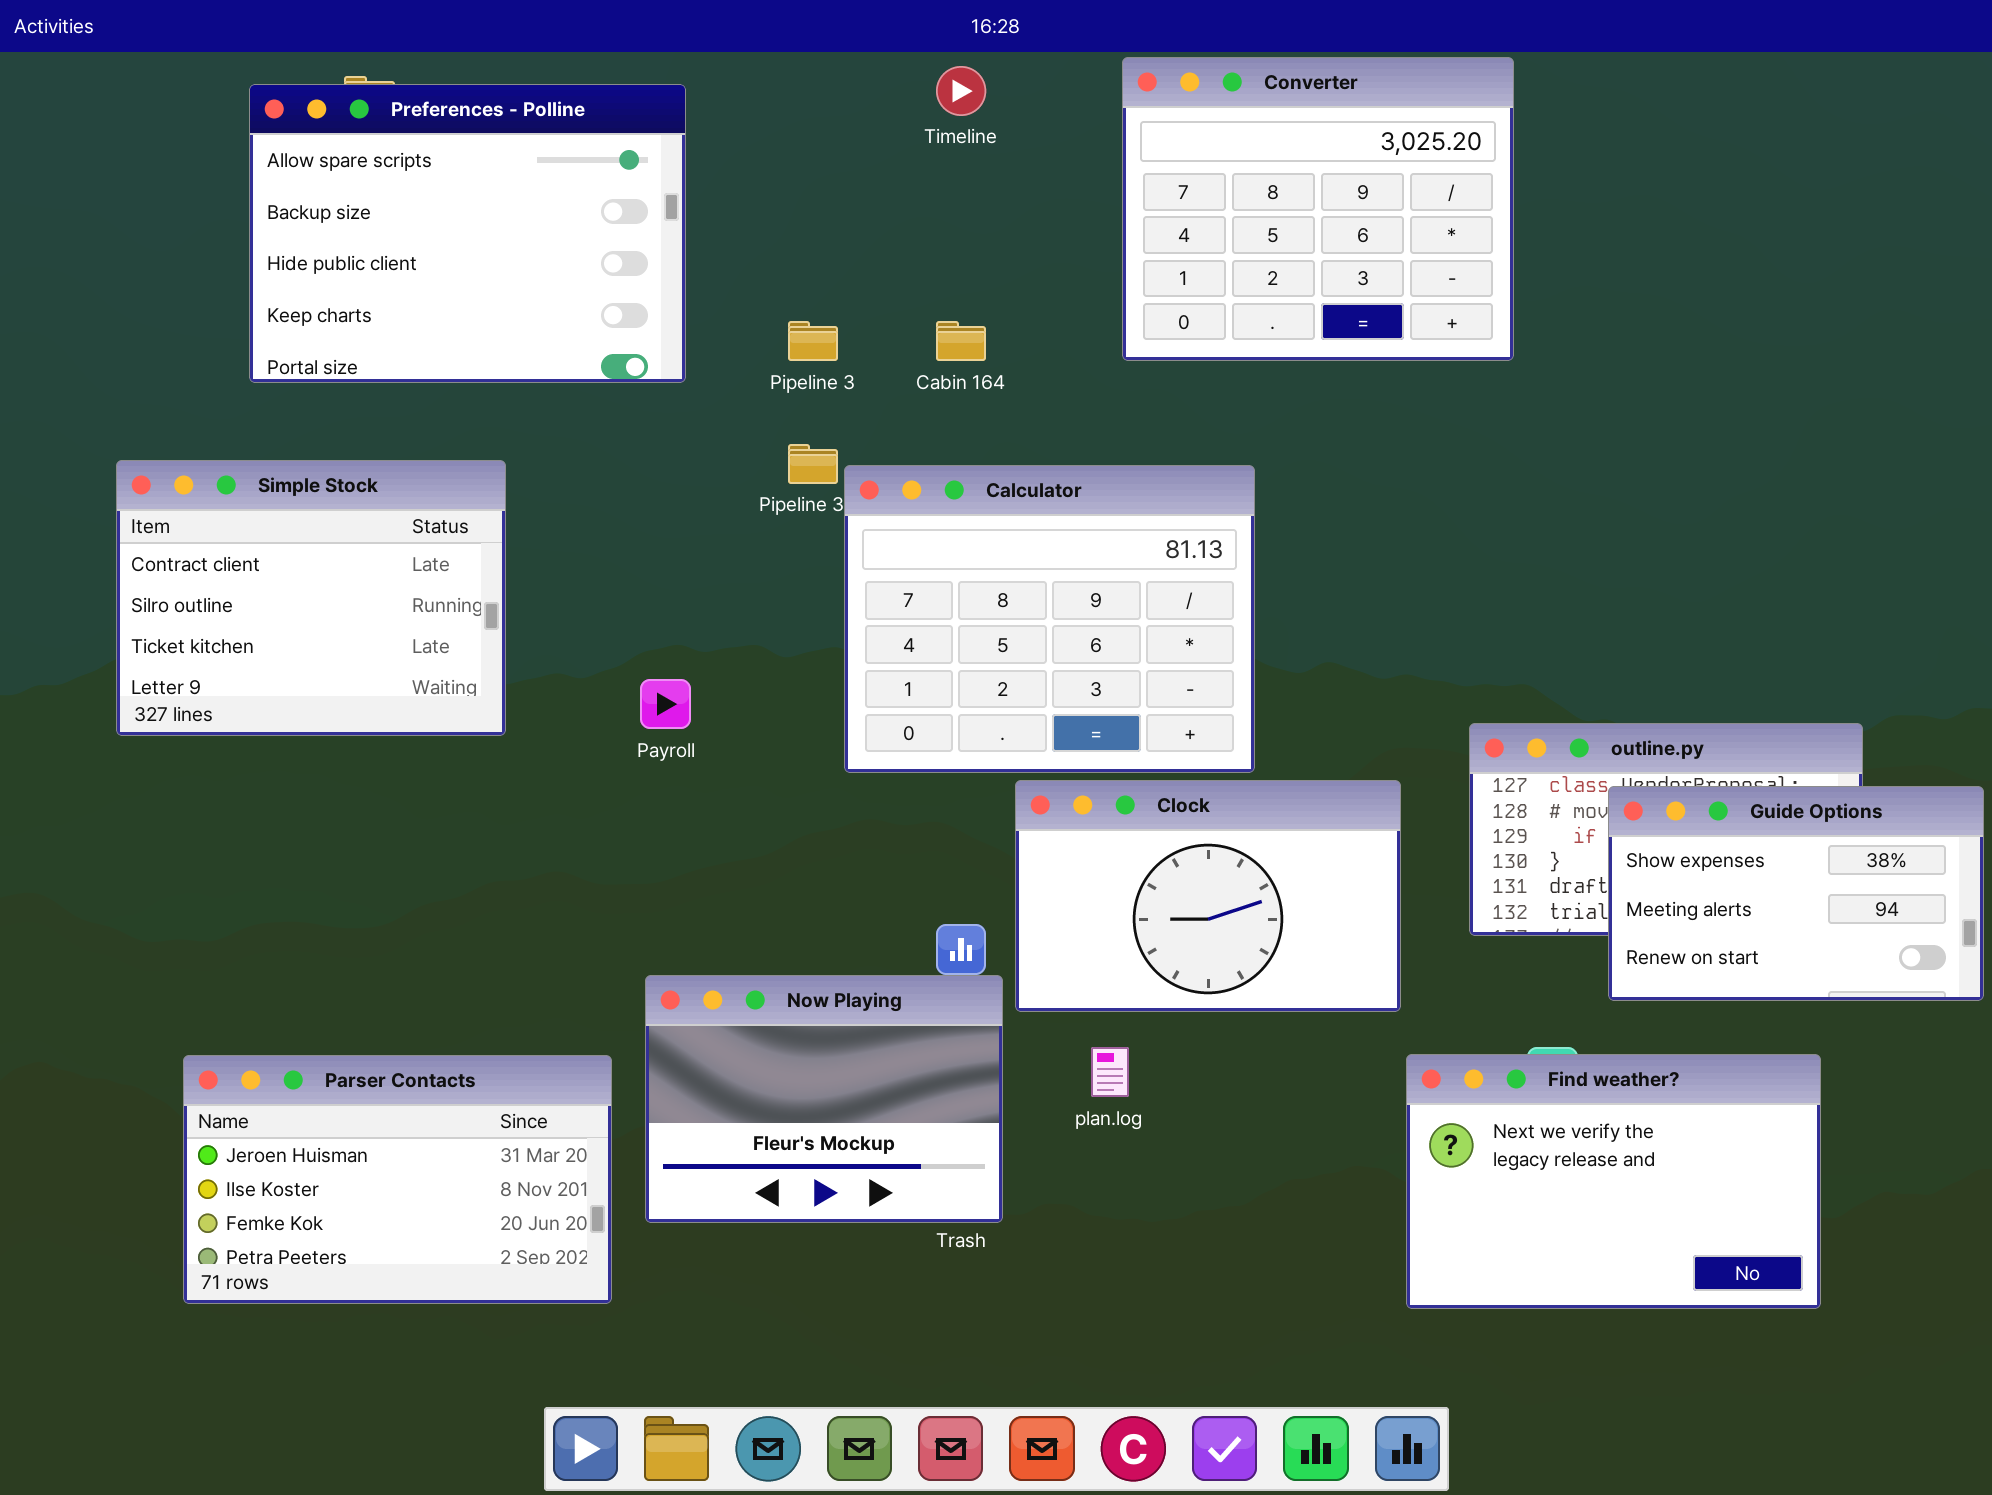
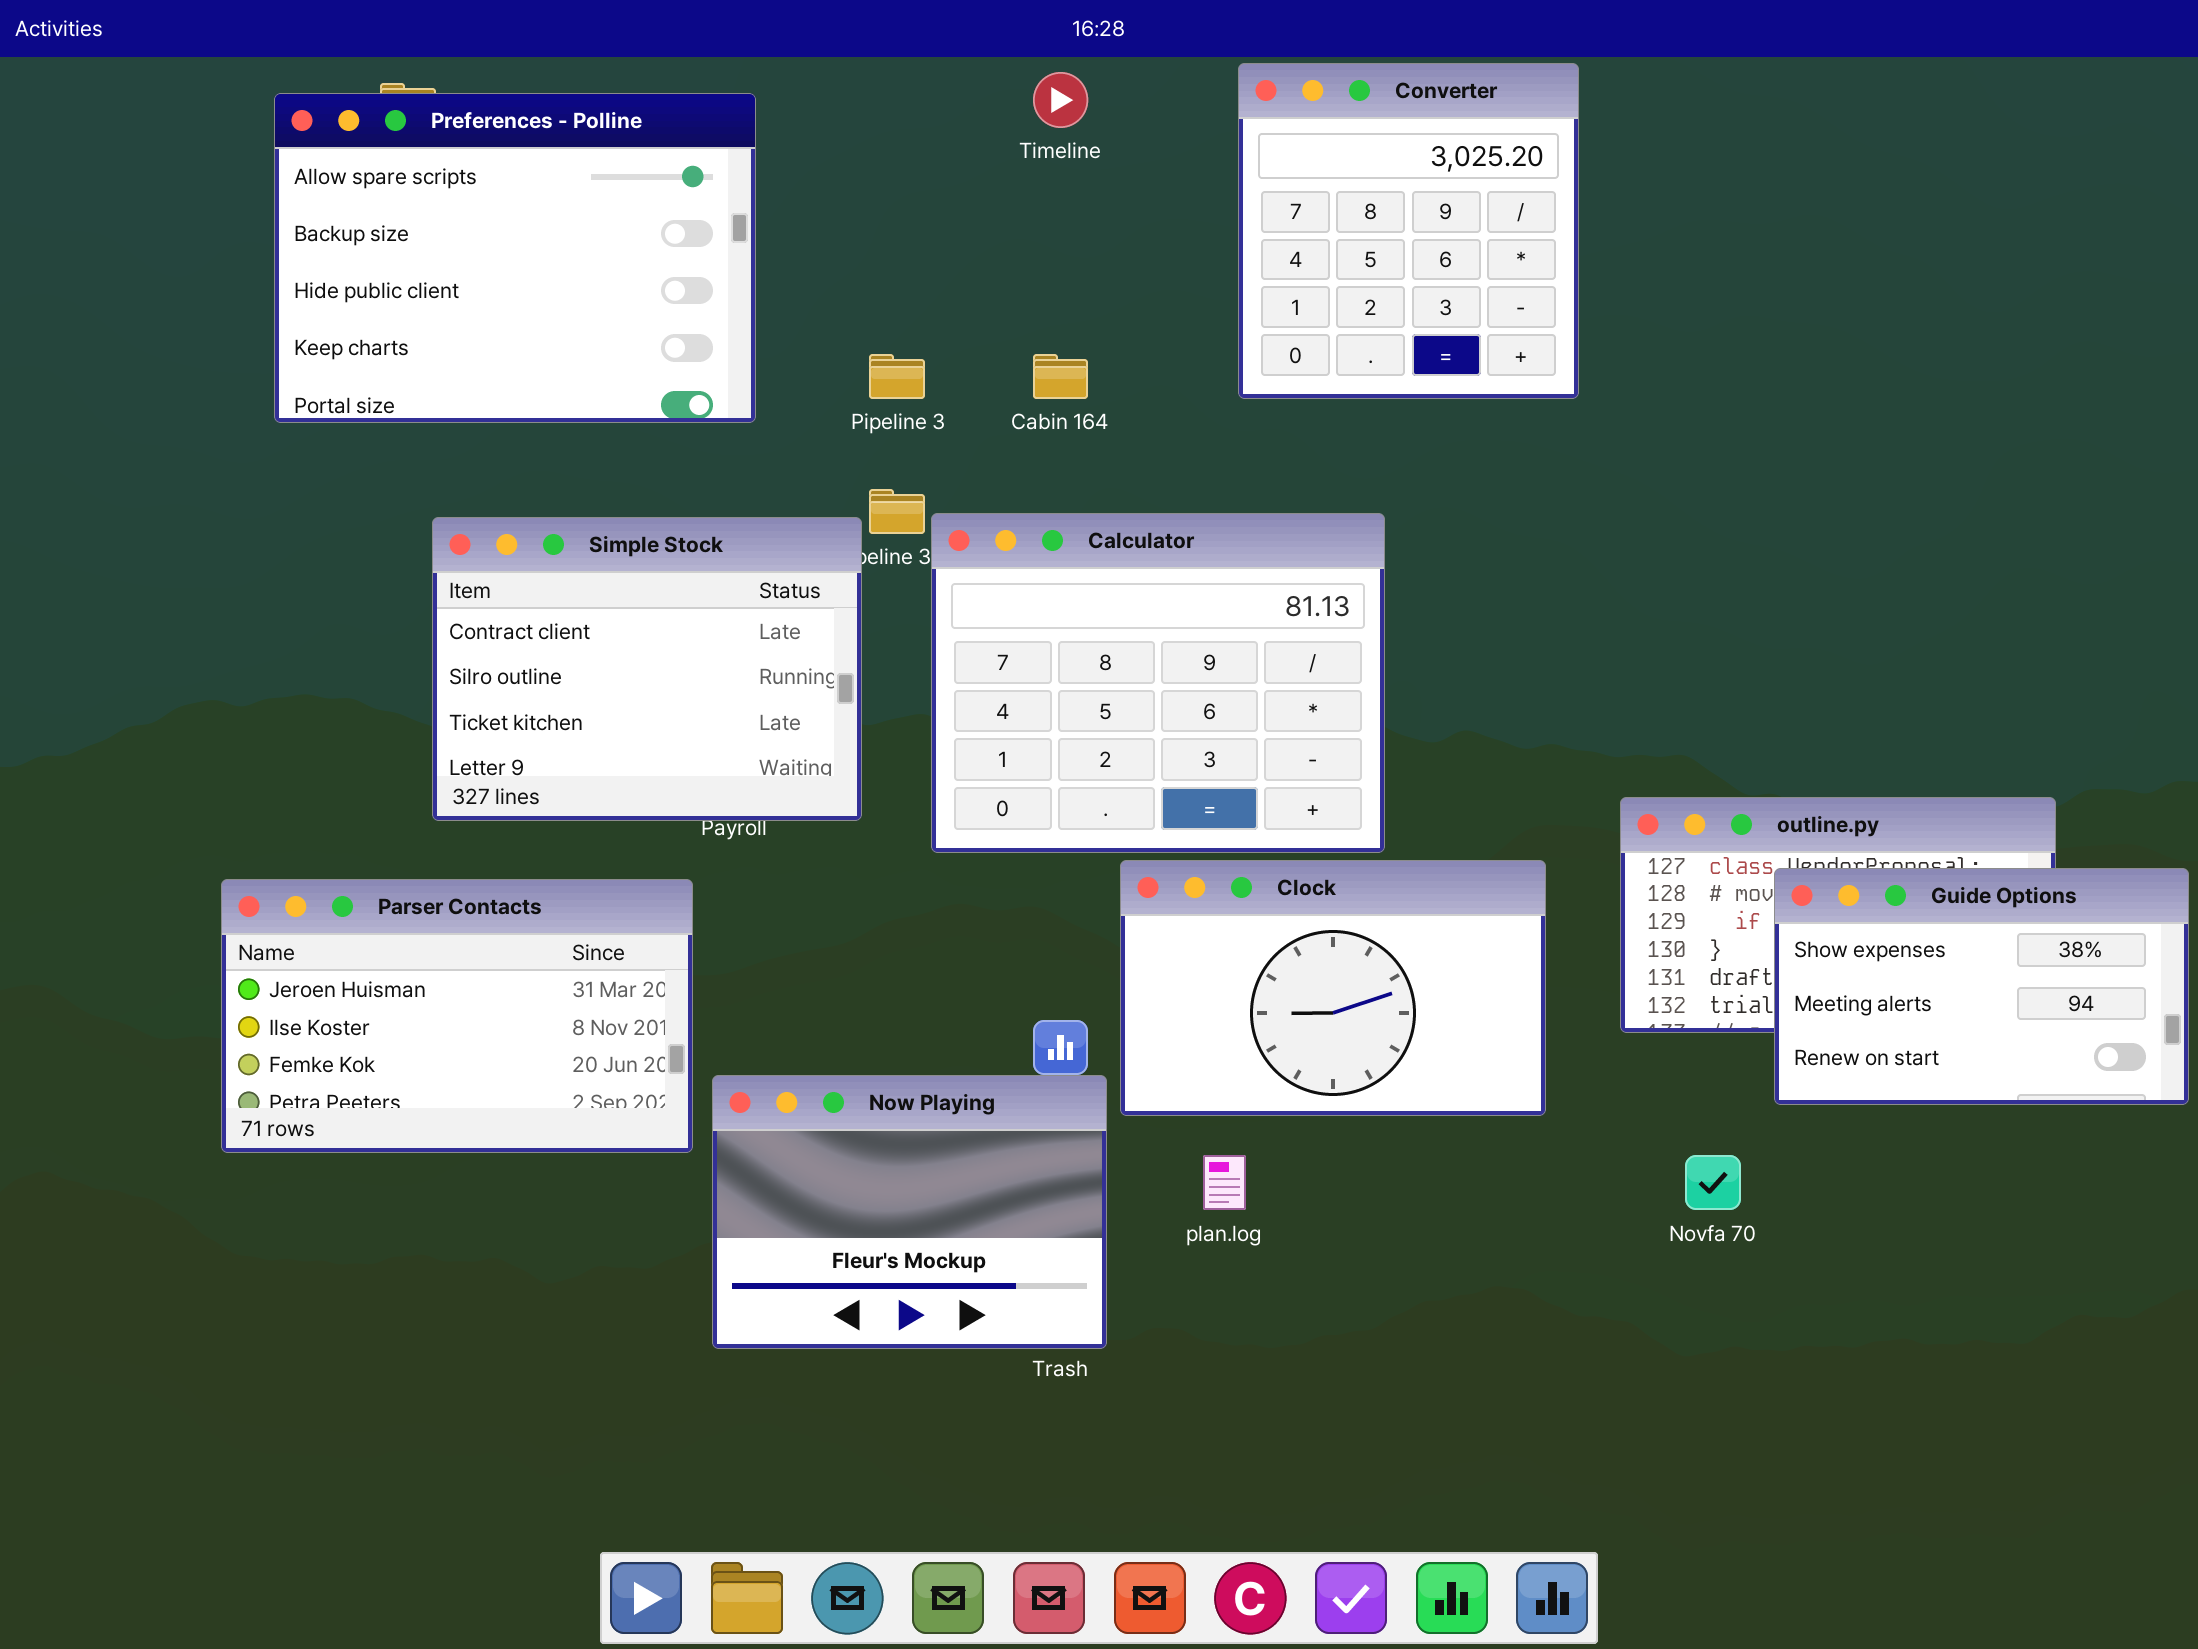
Converter: [1122,57,1514,361] -> [1238,63,1579,399], resized
Simple Stock: [116,460,506,736] -> [432,517,862,821], moved
Find weather?: [1406,1054,1821,1309] -> none, closed
Parser Contacts: [183,1055,612,1304] -> [221,879,693,1153], moved

